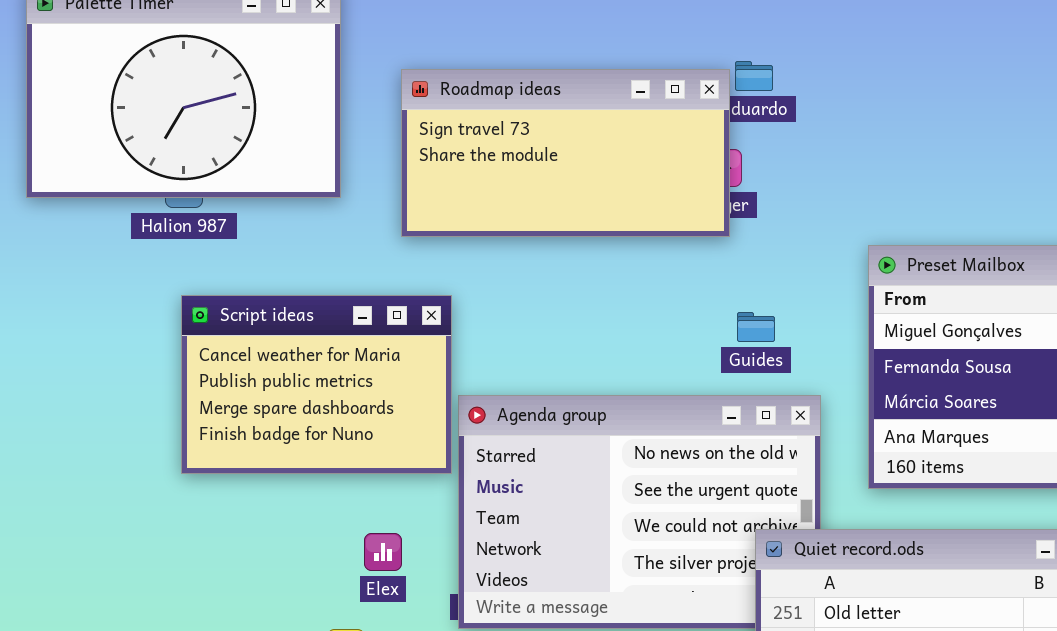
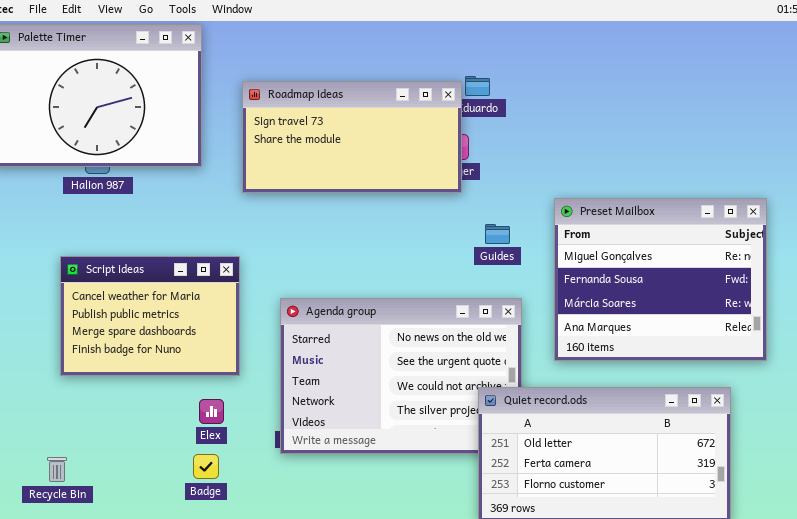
Script ideas: [181,295,452,474] -> [60,256,240,376], moved
Guides: [737,312,775,342] -> [485,224,510,244], moved
Elex: [364,533,402,571] -> [199,399,224,424], moved

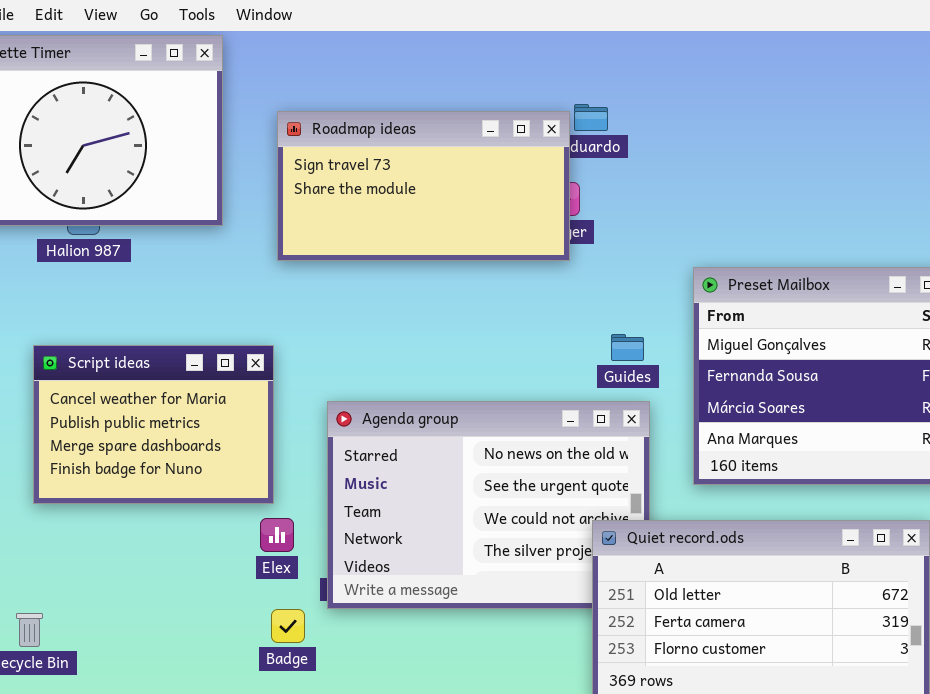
Guides: [485,224,510,244] -> [611,334,644,361], moved
Elex: [199,399,224,424] -> [260,518,294,552], moved
Badge: [193,454,219,479] -> [271,609,305,643], moved

